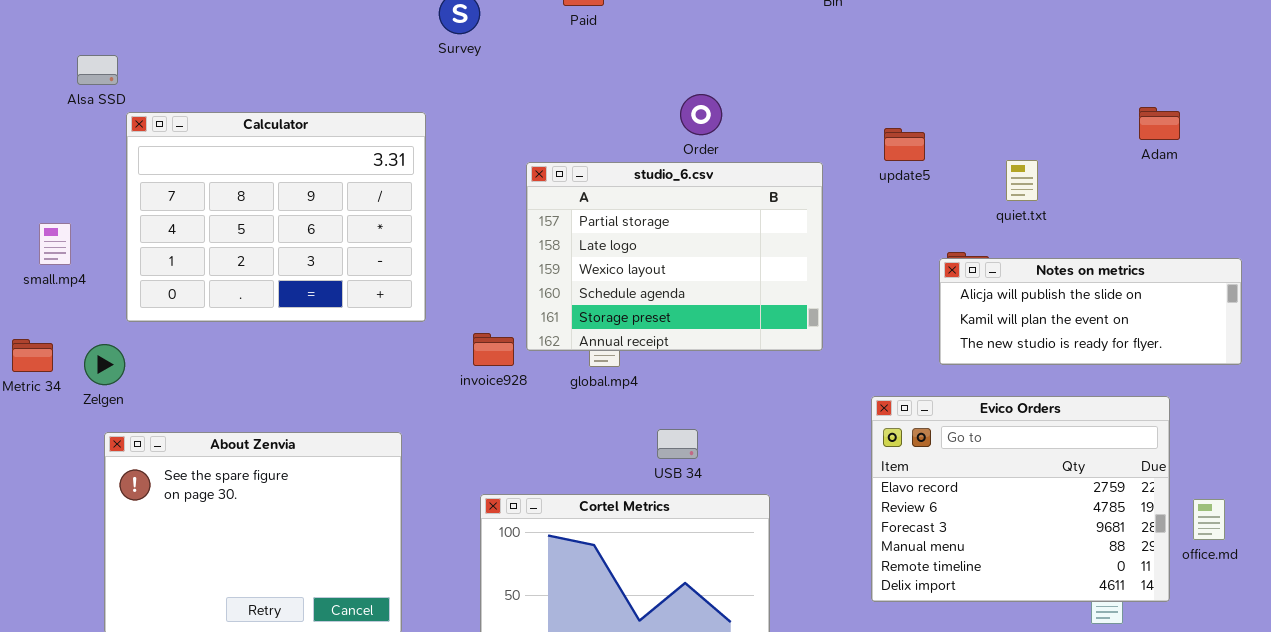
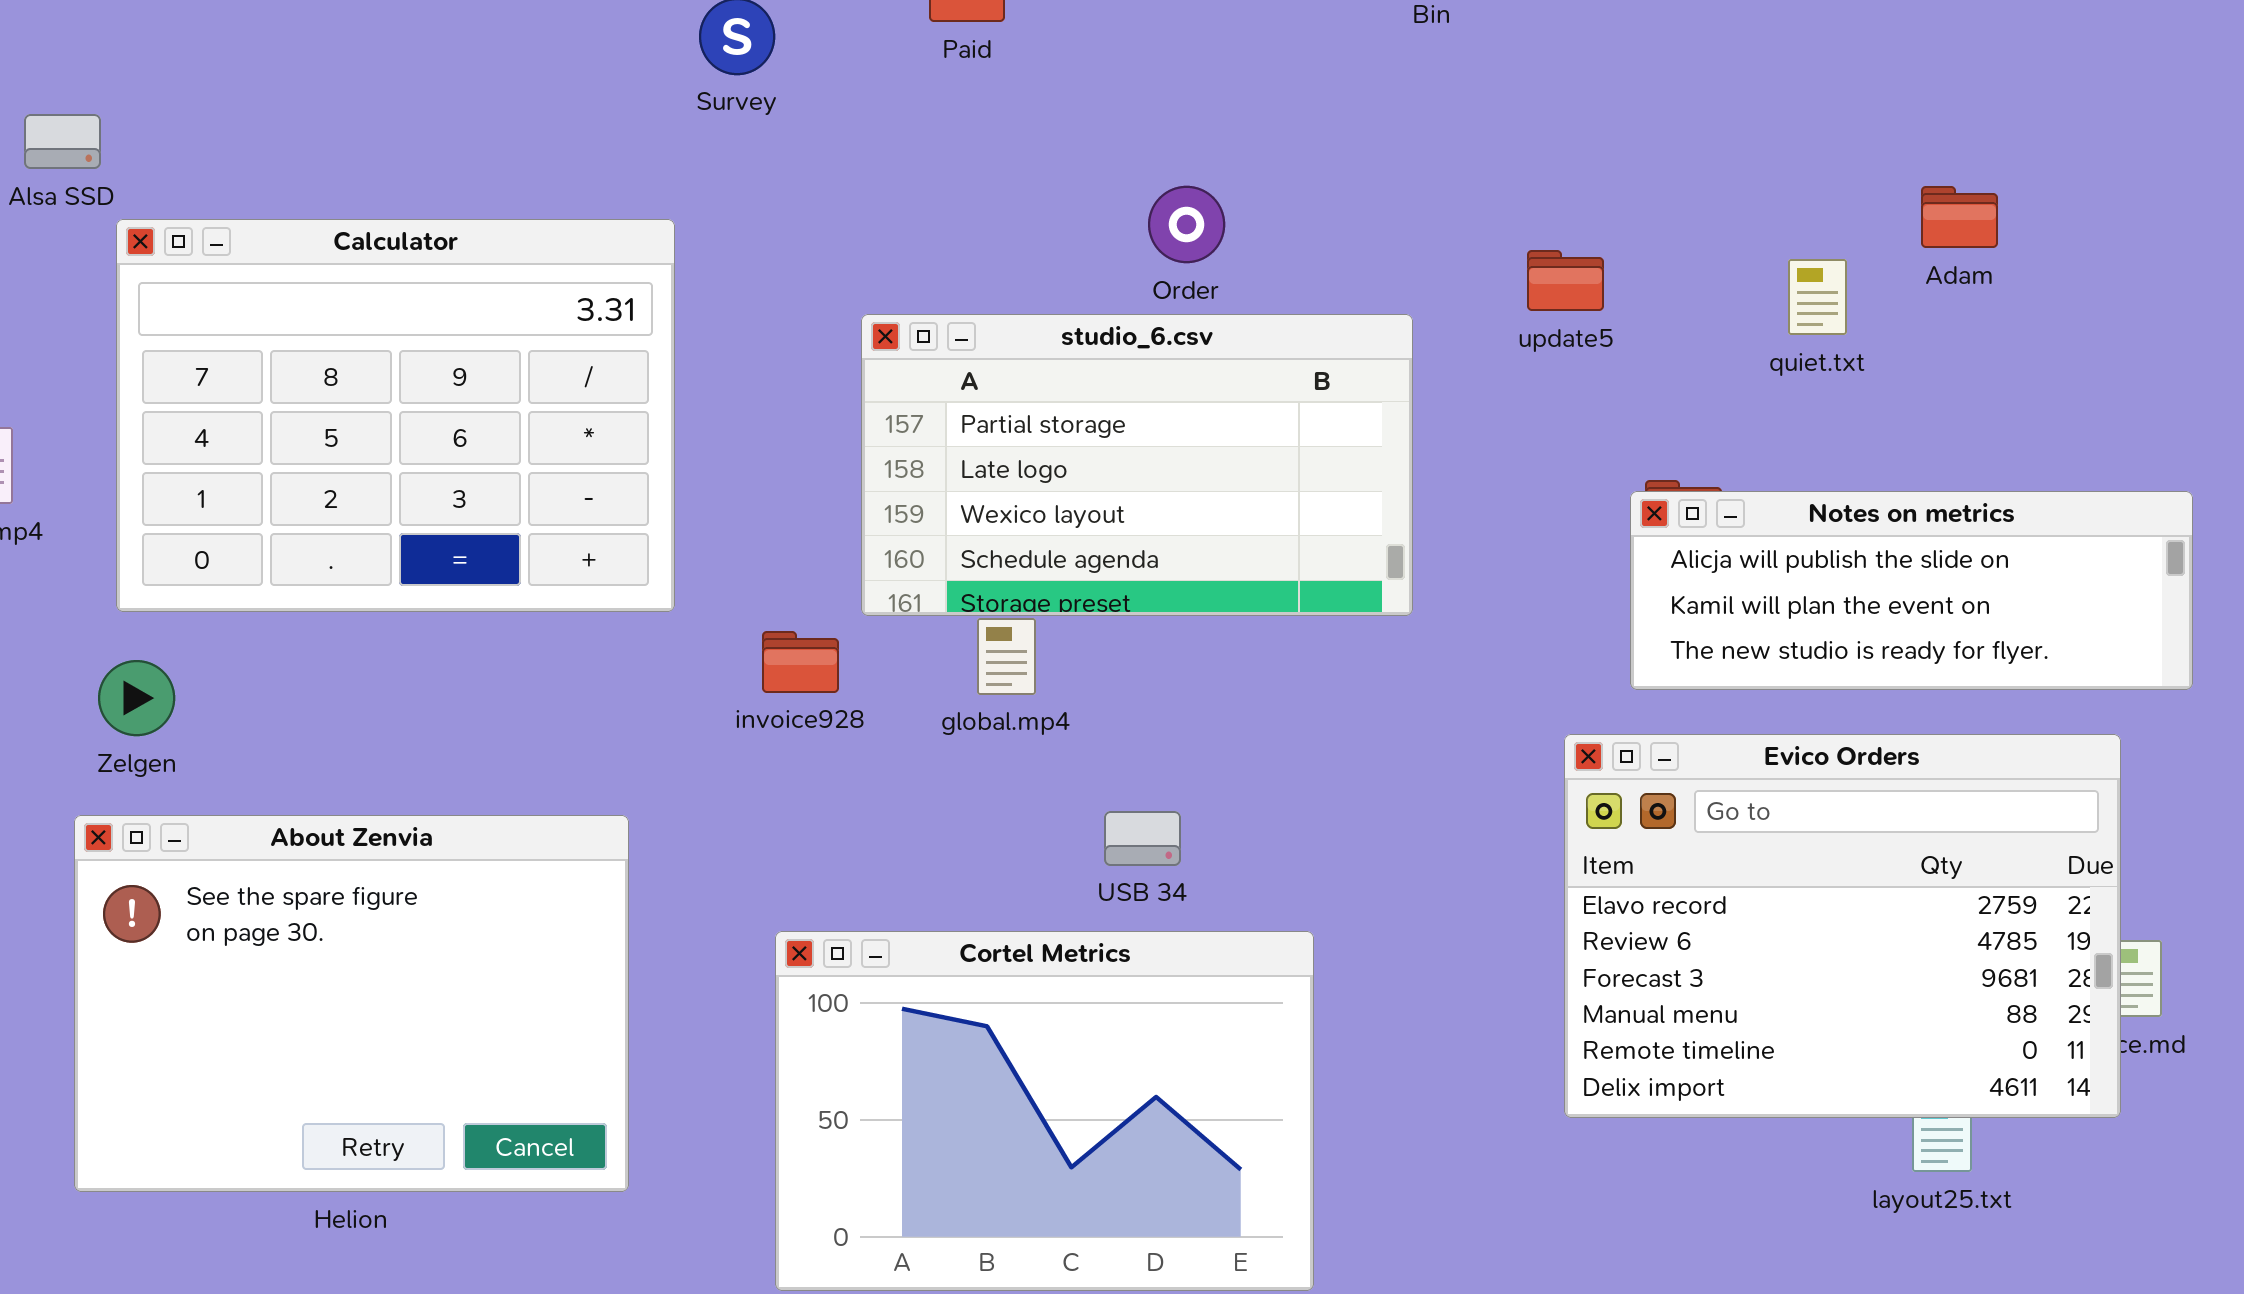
Adam: [1139,107,1180,140] -> [1921,186,1998,248], moved
quiet.txt: [1006,160,1038,201] -> [1788,259,1847,335], moved
studio_6.csv: [526,162,823,351] -> [861,314,1413,616], resized
Zelgen: [84,344,125,385] -> [98,660,175,736], moved
Evico Orders: [871,396,1170,602] -> [1564,734,2121,1118], moved

